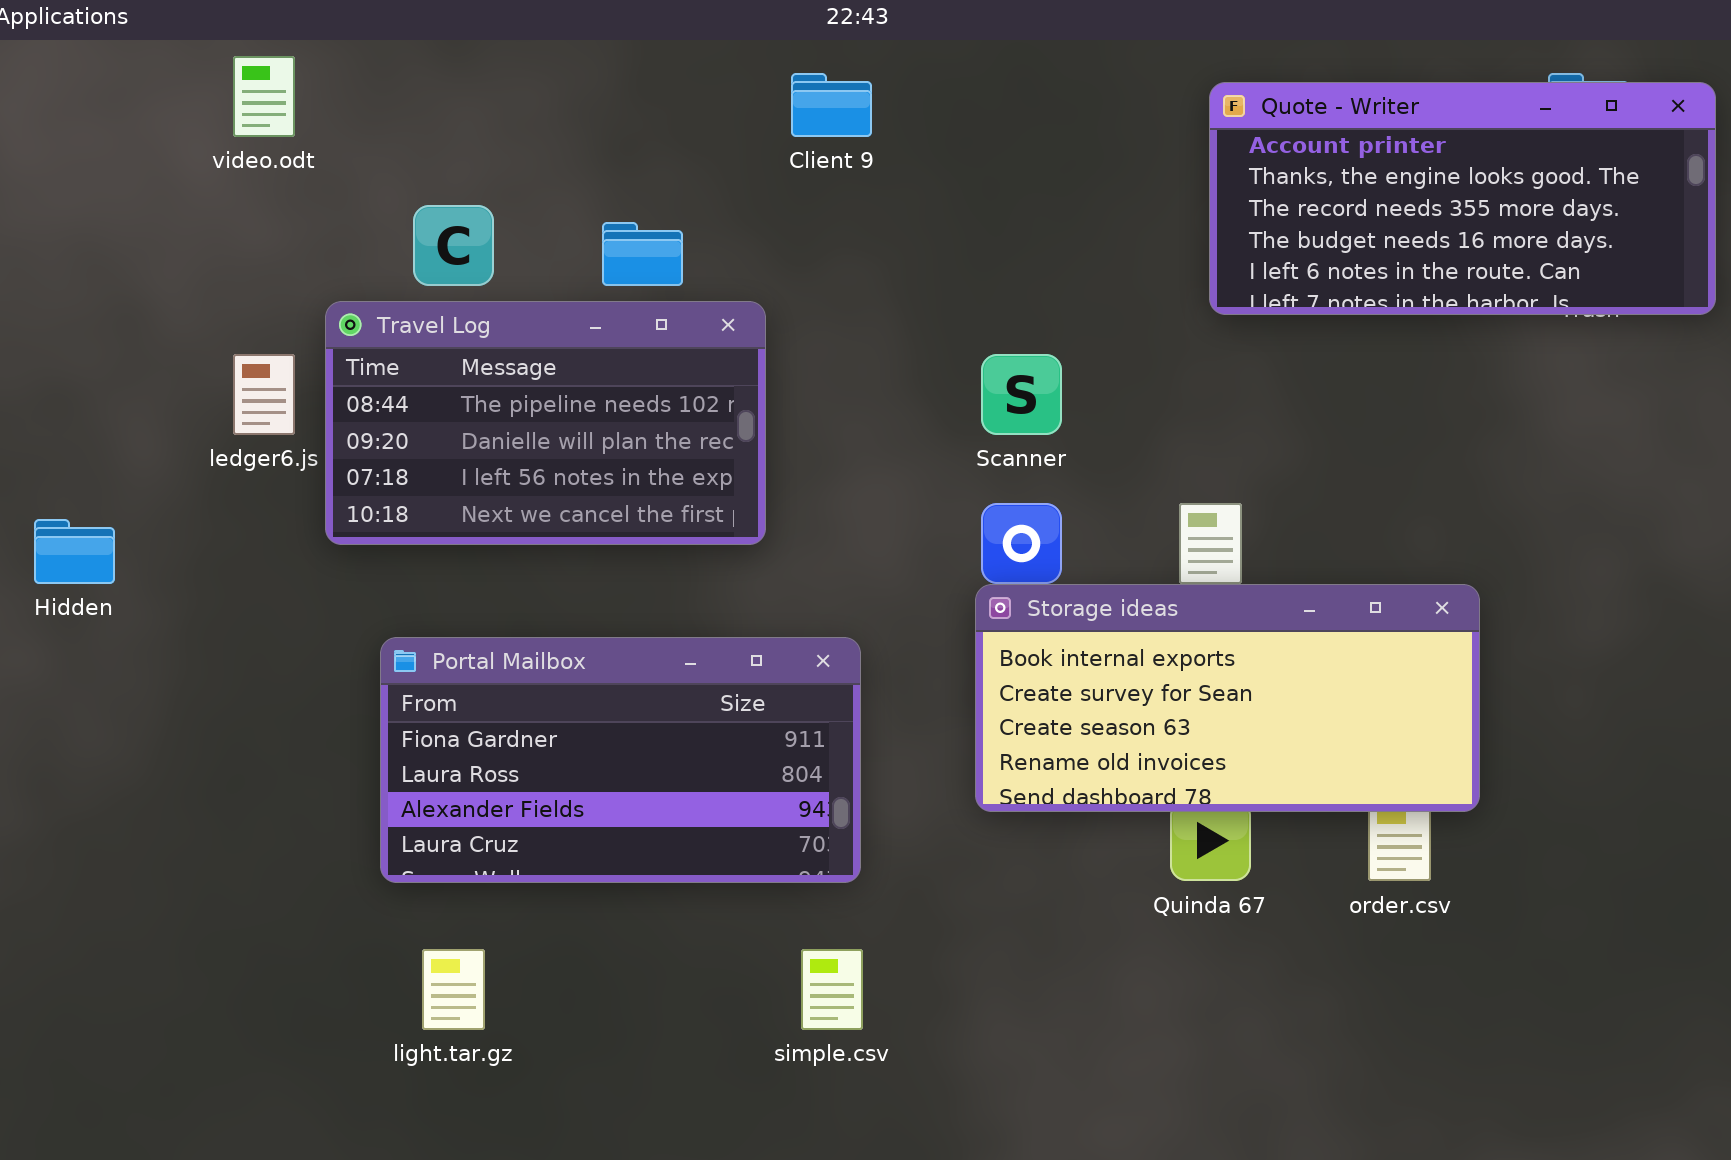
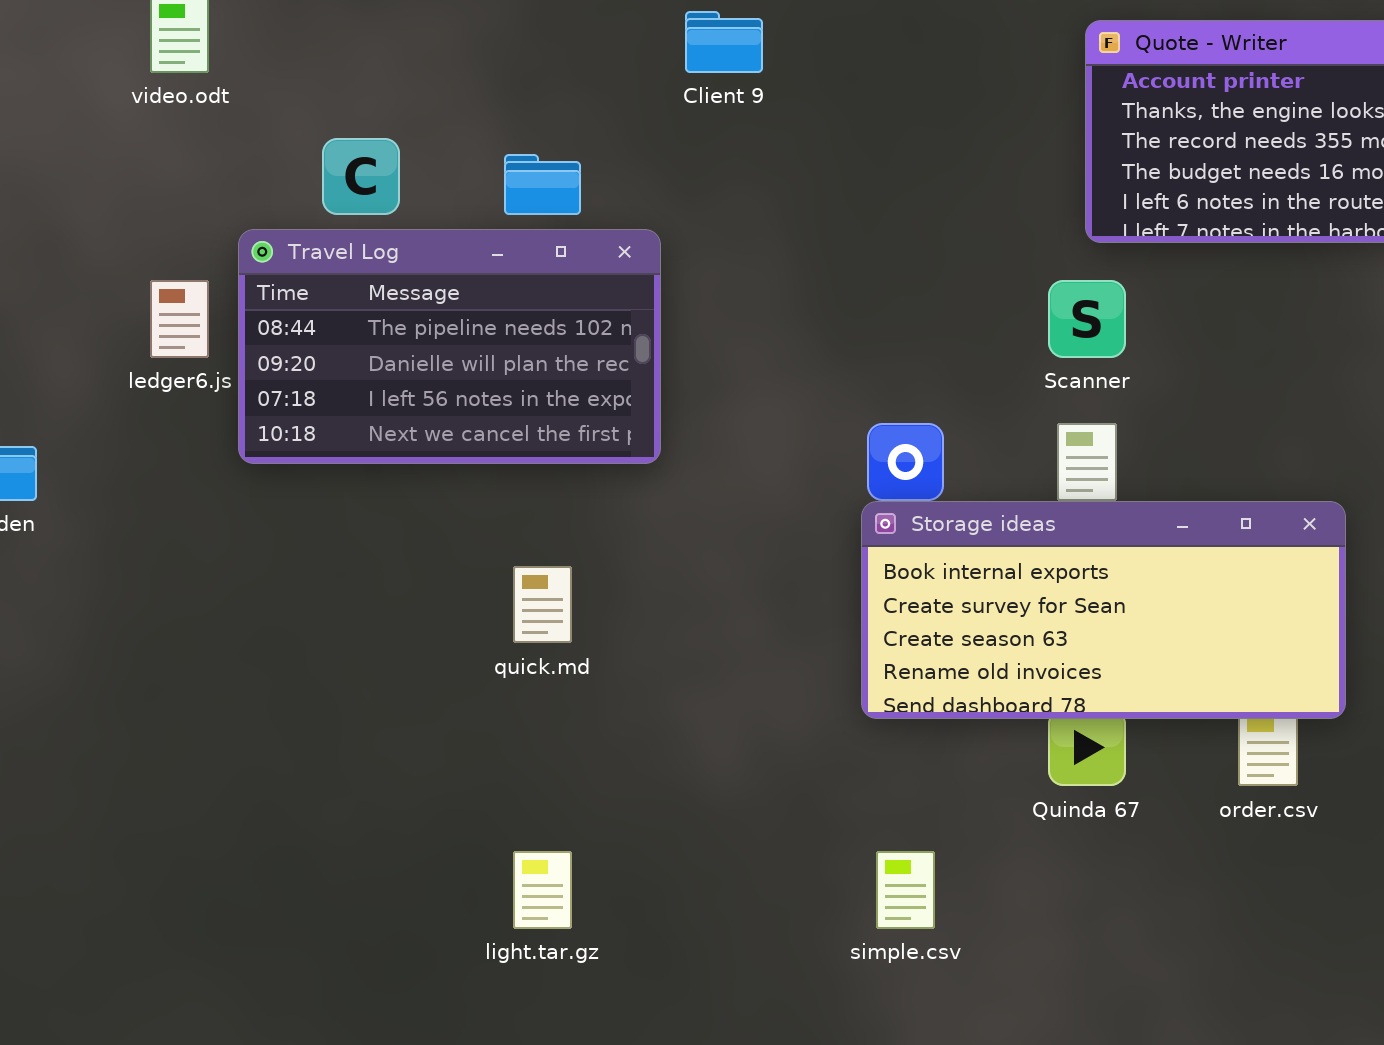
Scanner: [981,354,1062,435] -> [1048,280,1126,358], moved
Portal Mailbox: [380,637,861,883] -> none, closed
light.tar.gz: [422,949,485,1030] -> [513,851,572,929], moved
simple.csv: [801,949,863,1030] -> [876,851,935,929], moved

